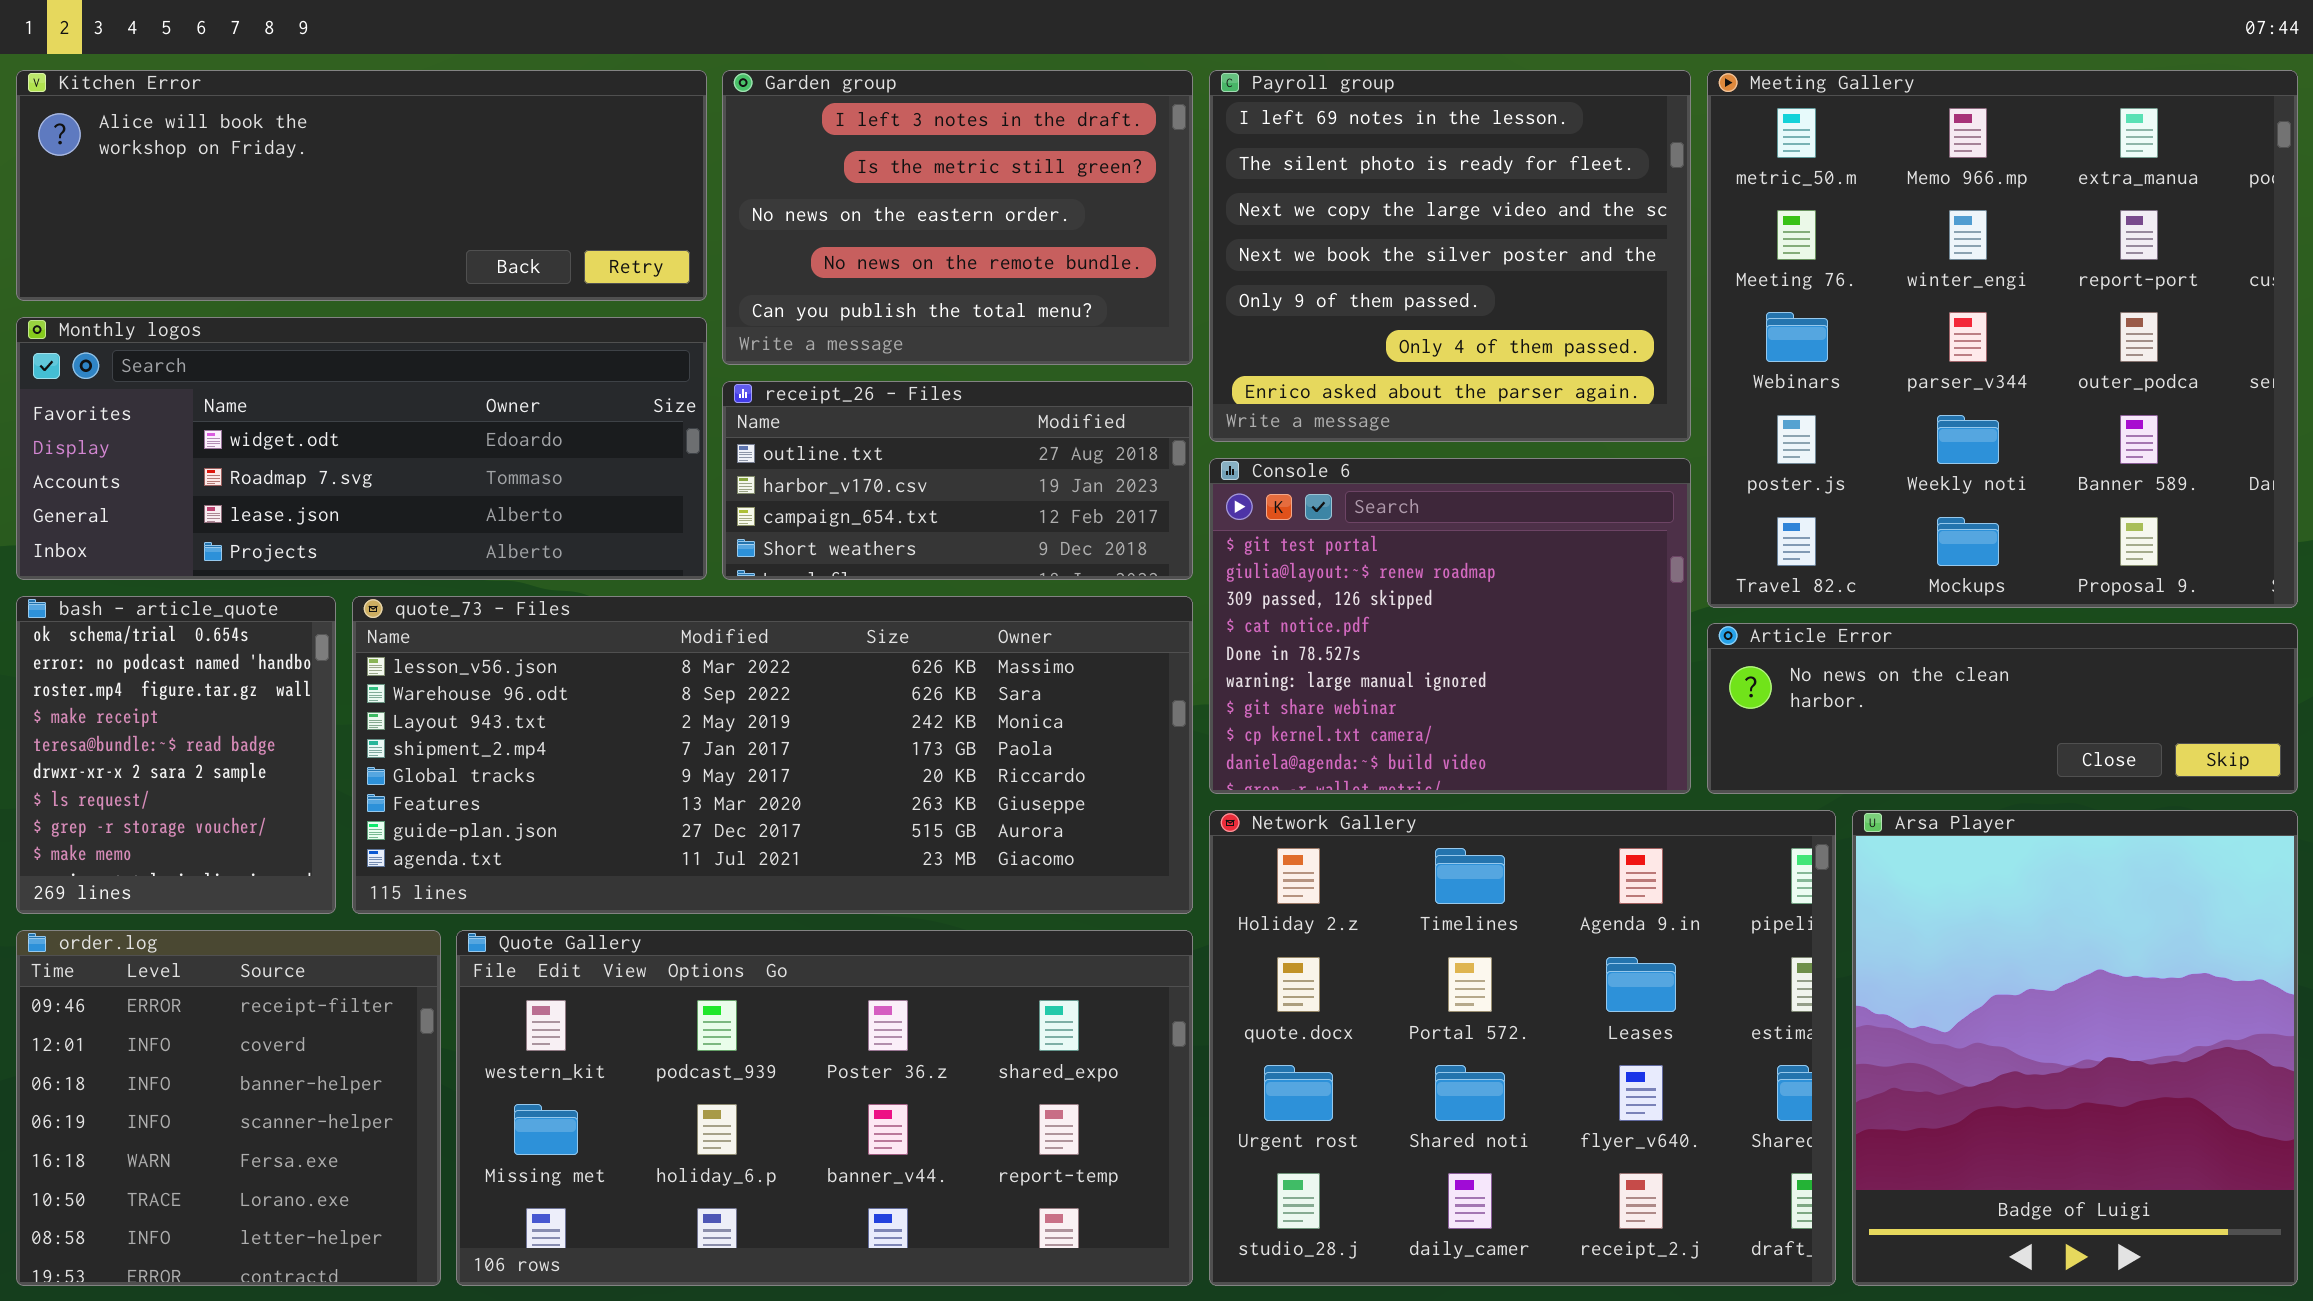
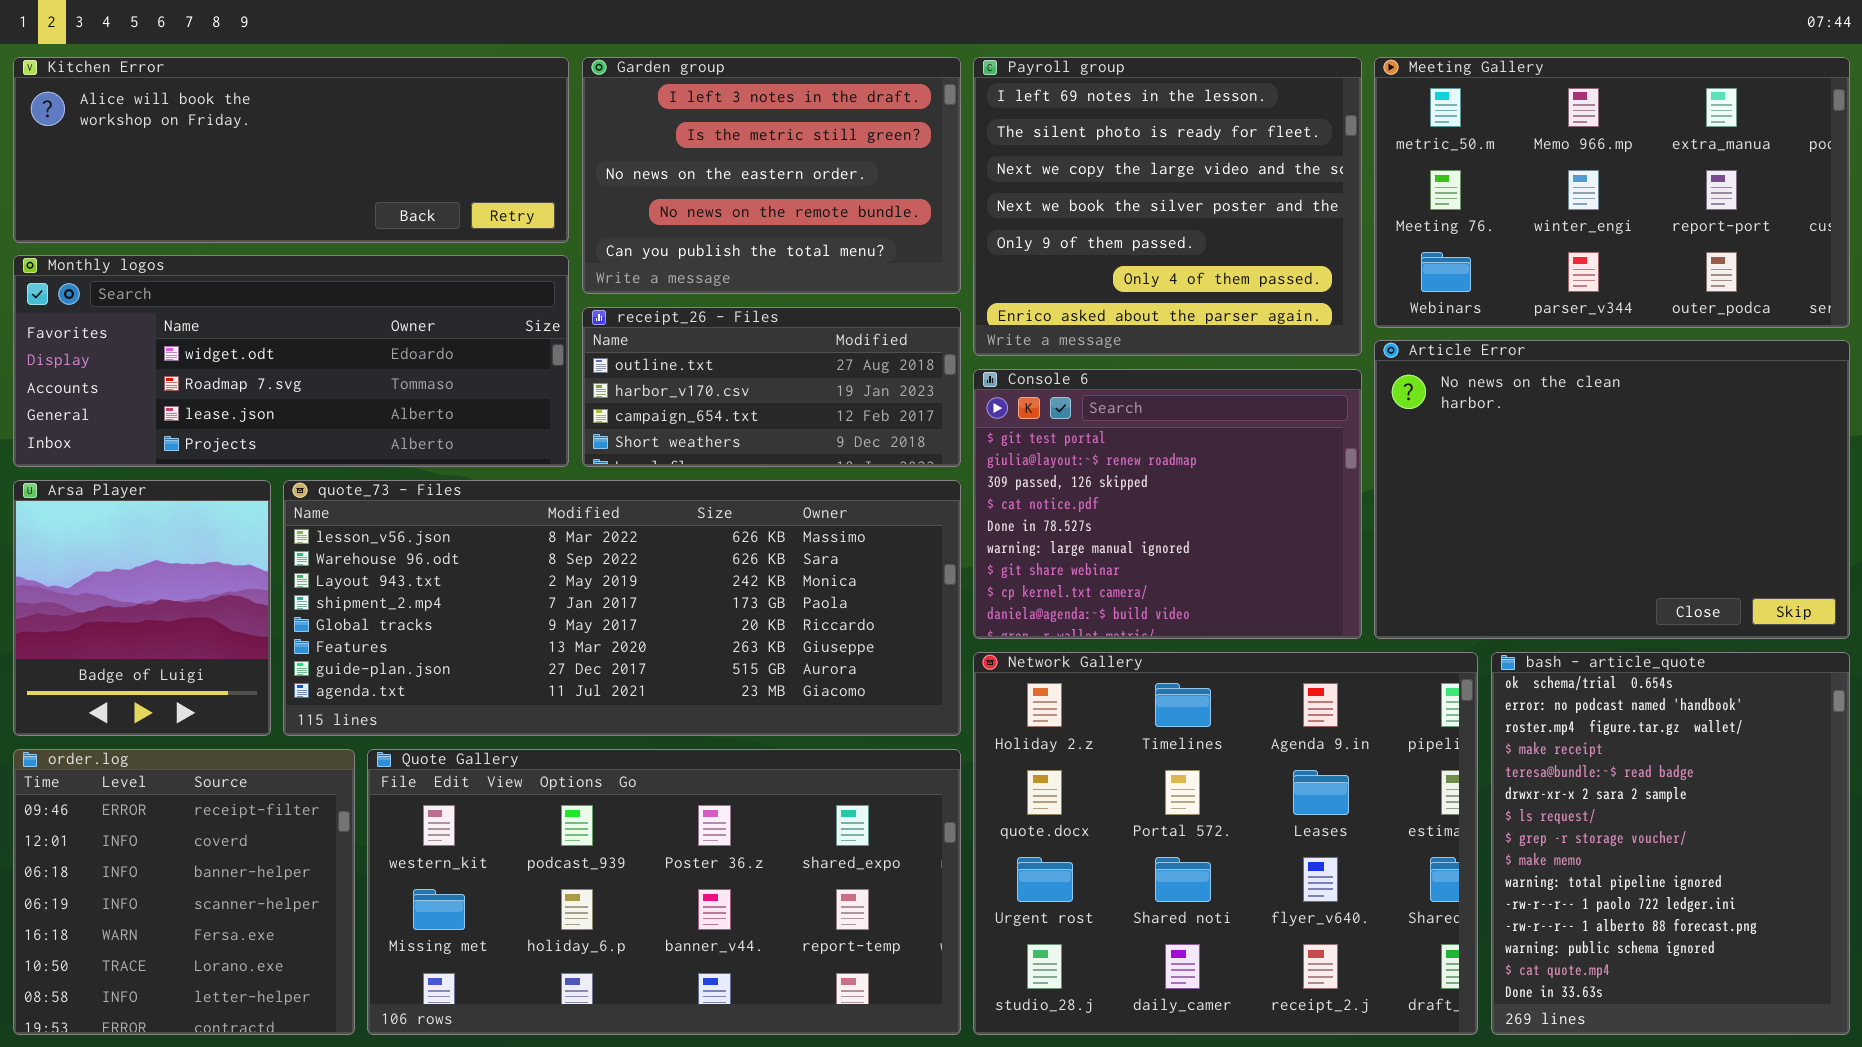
Meeting Gallery: [1707,70,2298,608] -> [1374,57,1850,328], resized
bash - article_quote: [16,596,336,914] -> [1491,652,1850,1035], moved, resized
Article Error: [1707,623,2298,794] -> [1374,340,1850,639], resized
Arsa Player: [1852,810,2298,1286] -> [13,480,271,736], moved, resized

